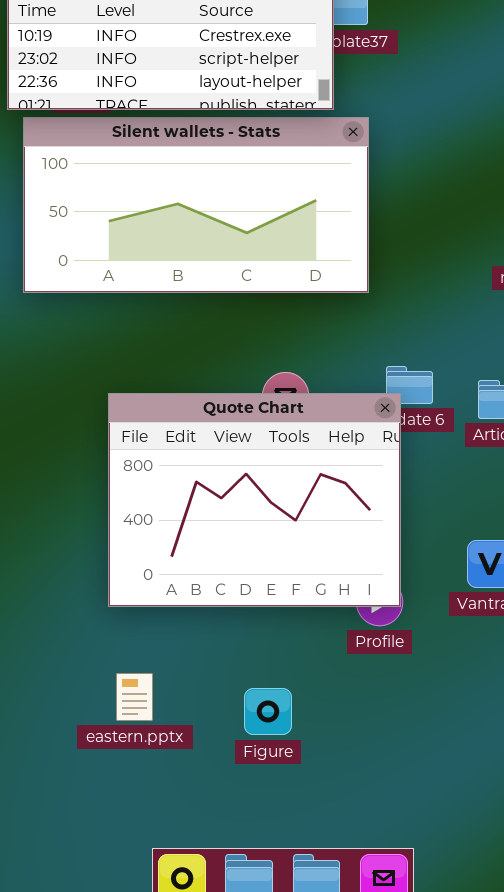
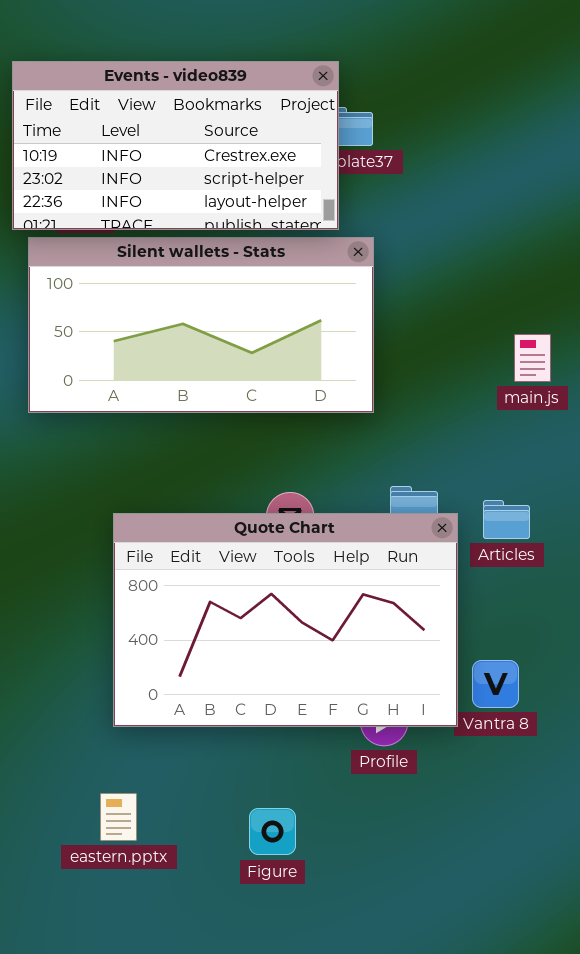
Quote Chart: [108,393,401,607] -> [113,513,458,727], resized
eastern.pptx: [116,673,153,721] -> [100,793,137,841], moved

